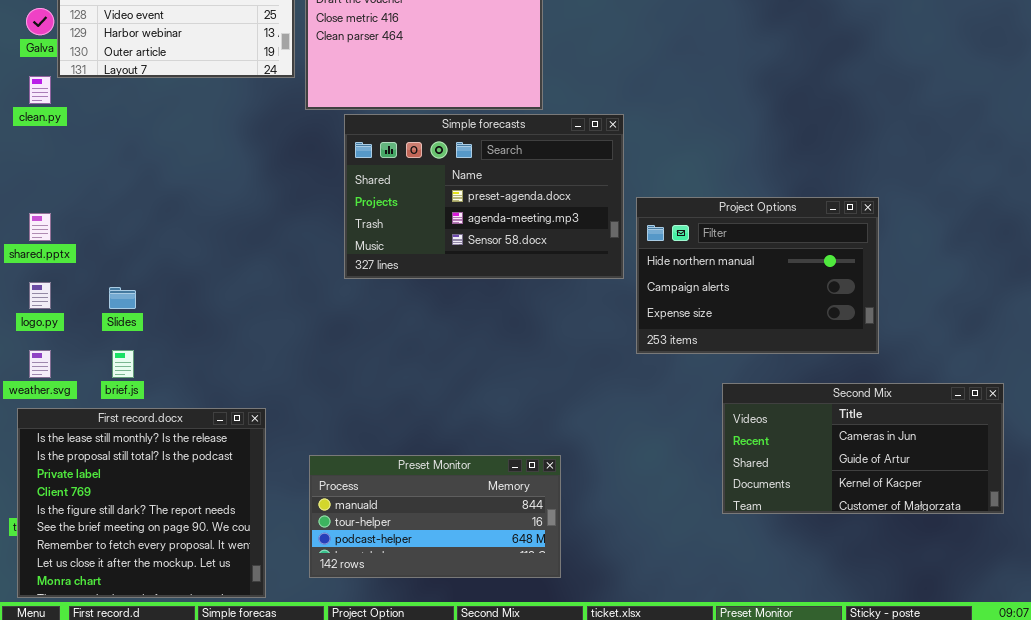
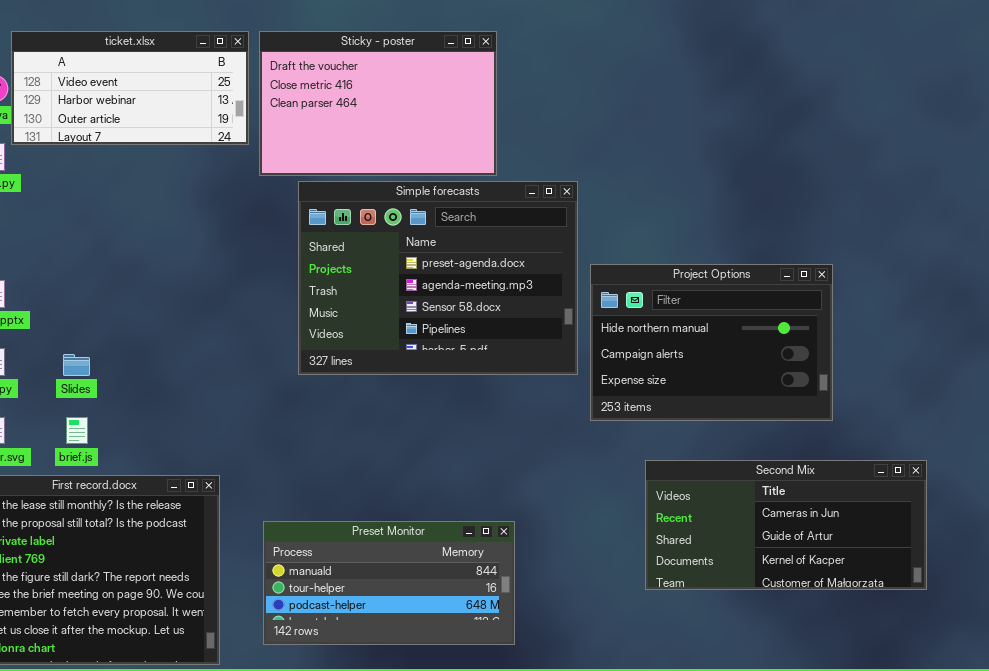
Simple forecasts: [344,114,624,279] -> [298,181,578,375], resized
Second Mix: [722,383,1004,514] -> [645,460,927,590], moved

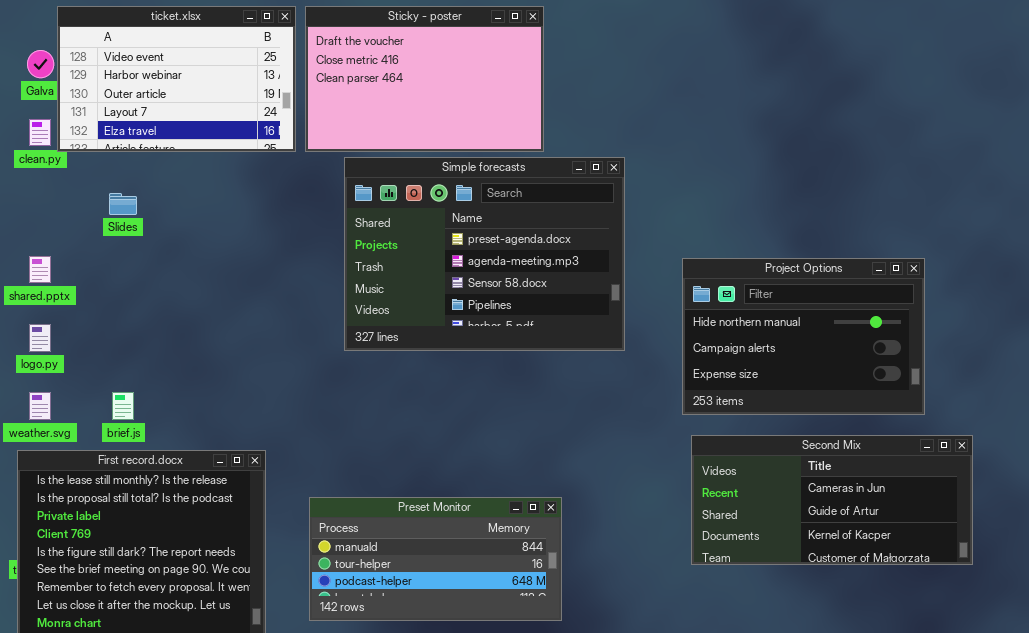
ticket.xlsx: [11,31,249,145] -> [57,6,296,152], resized
Project Options: [590,264,833,421] -> [682,258,925,415], moved
Slides: [63,354,90,376] -> [109,193,137,215], moved

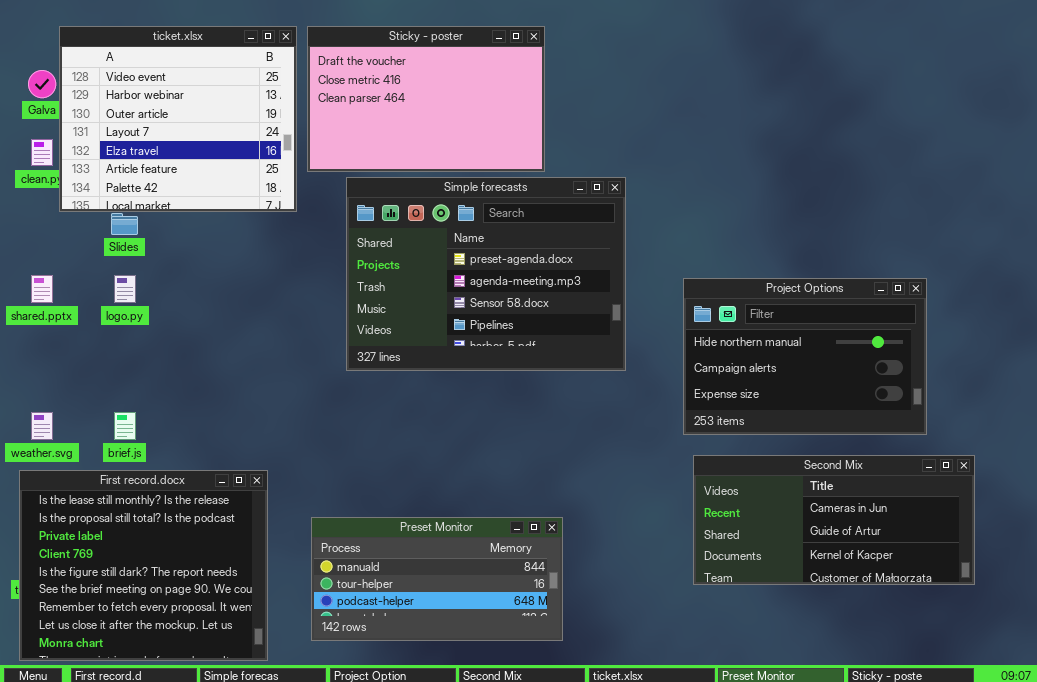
ticket.xlsx: [57,6,296,152] -> [59,26,297,212], resized
logo.py: [29,324,51,352] -> [114,275,136,303], moved

